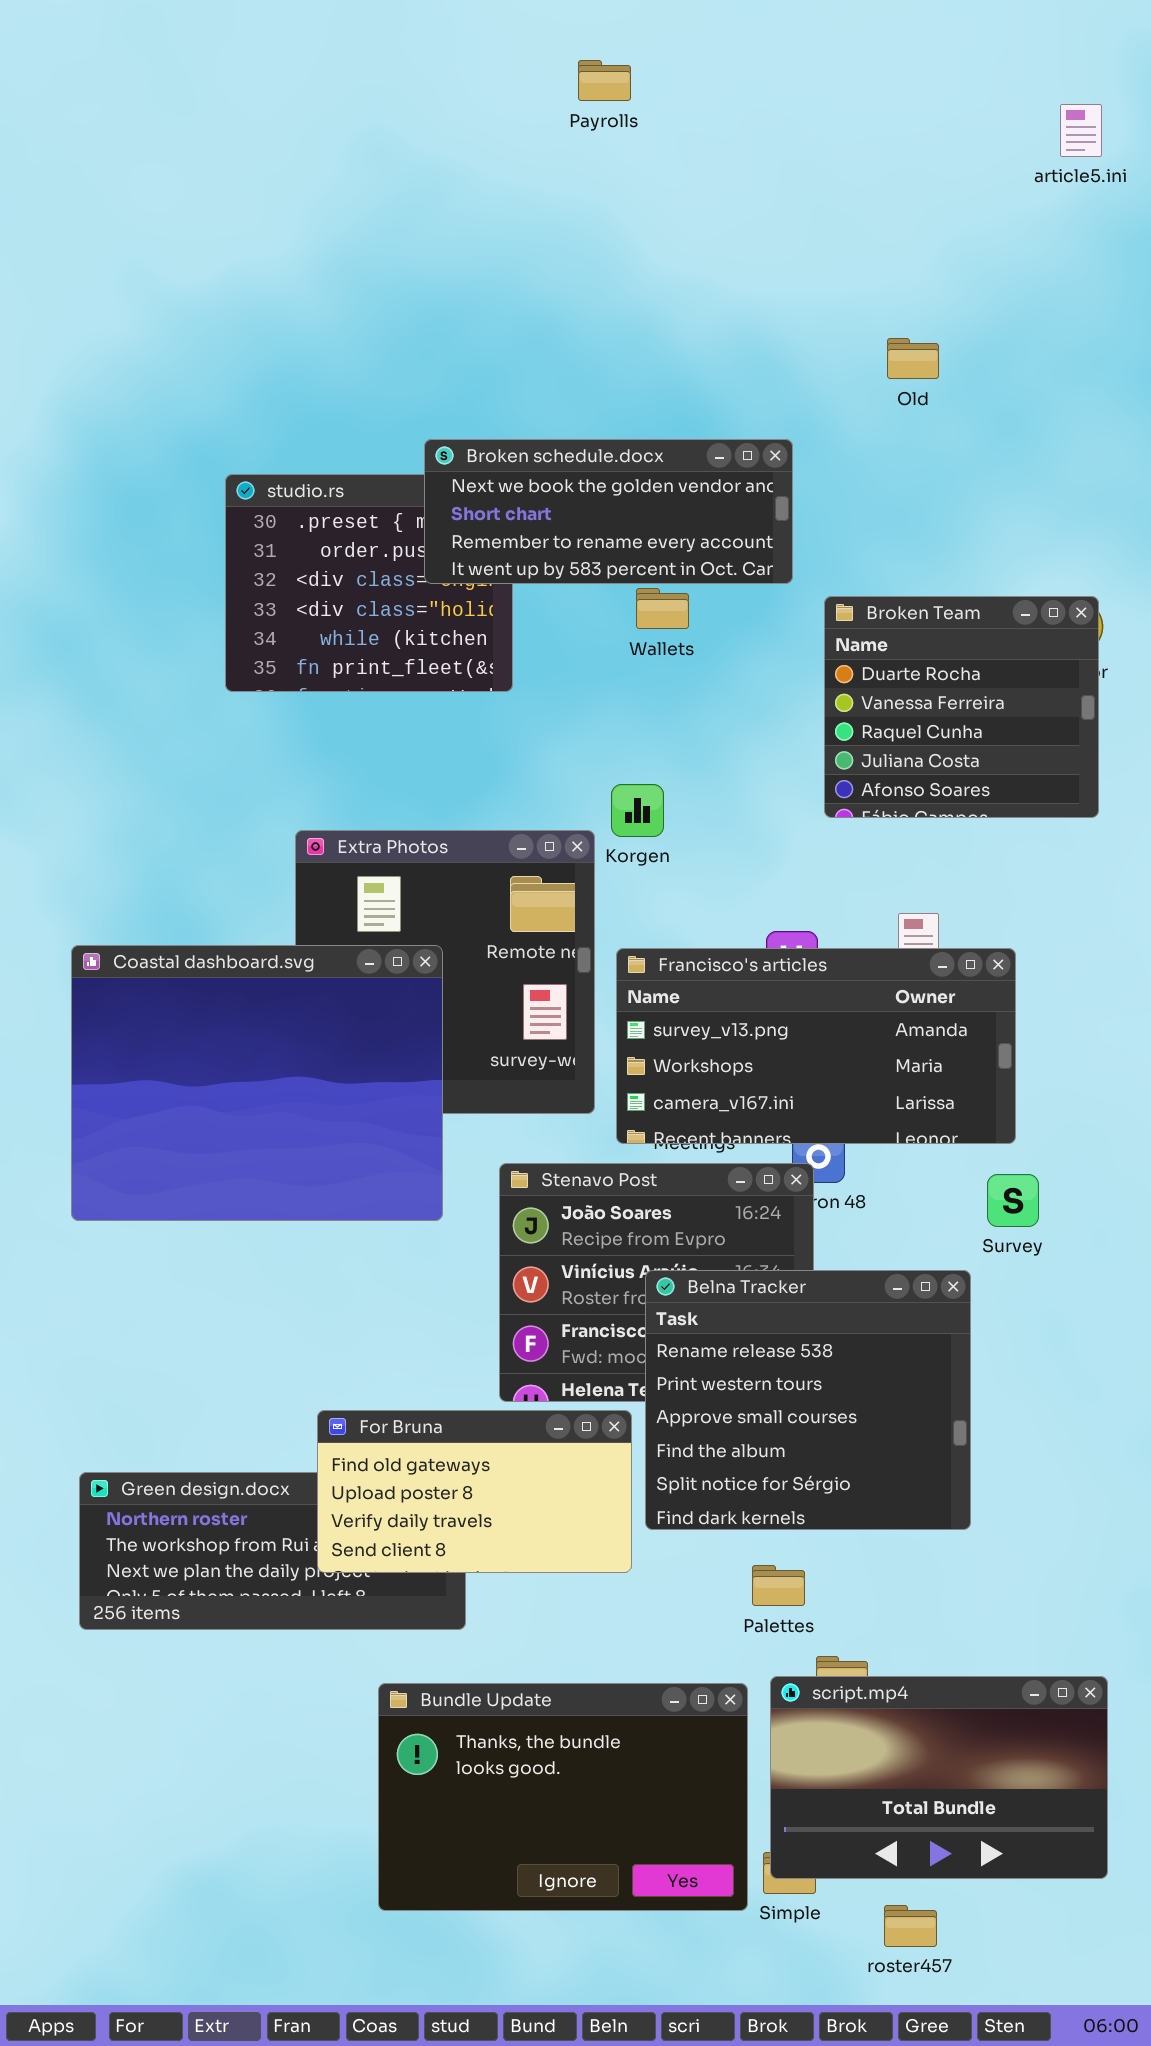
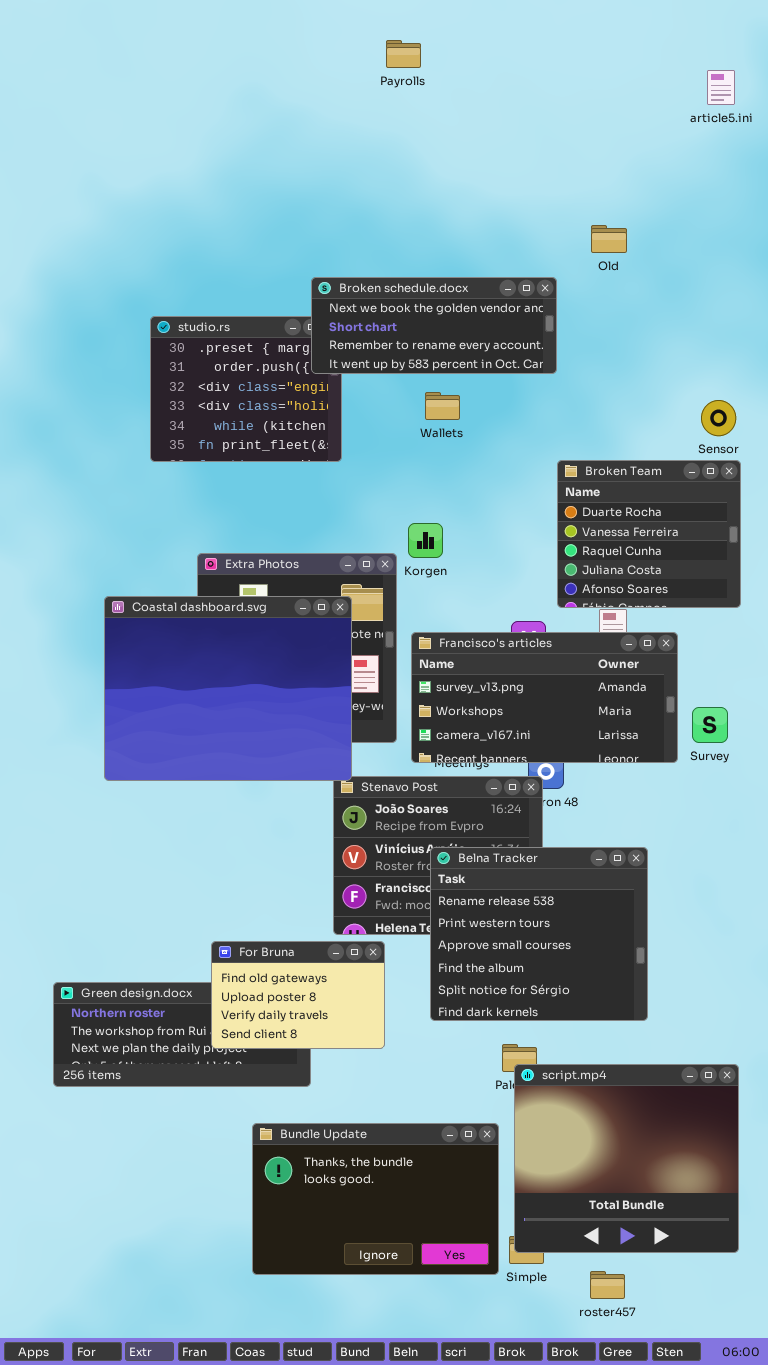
Broken schedule.docx: [424,439,793,584] -> [311,277,557,374], moved
Broken Team: [824,596,1099,818] -> [557,460,741,608], moved
Coastal dashboard.svg: [71,945,443,1221] -> [104,596,352,781], moved
Survey: [987,1174,1039,1227] -> [692,707,728,743], moved
For Bruna: [317,1410,632,1573] -> [211,941,385,1049], resized
script.mp4: [770,1676,1108,1879] -> [514,1064,739,1253], resized

